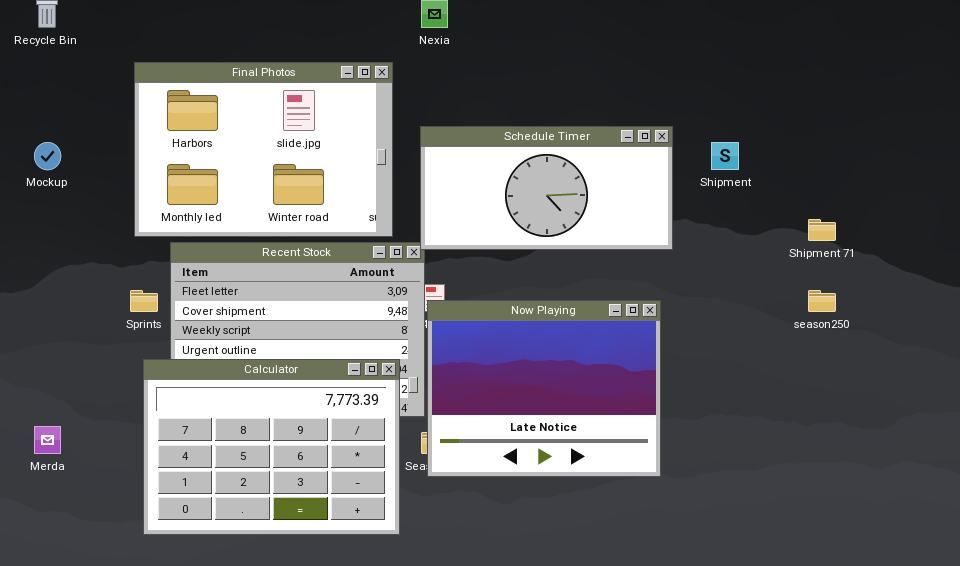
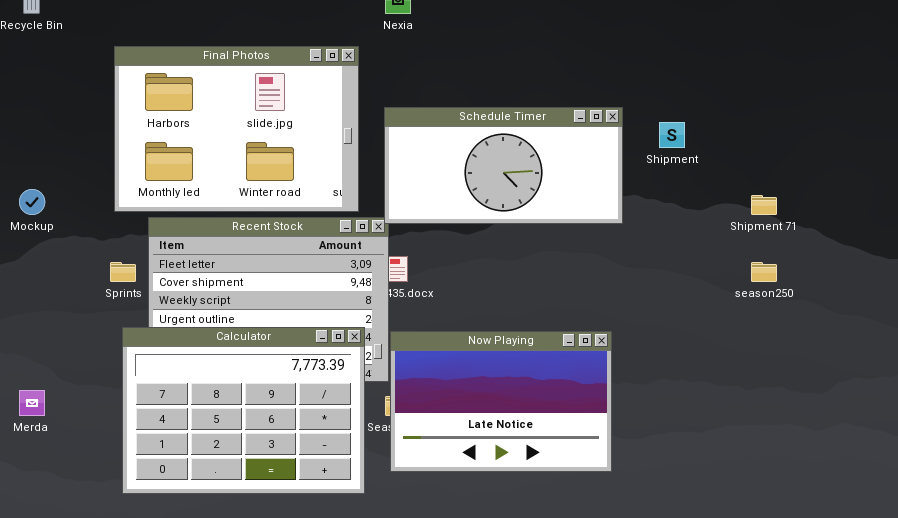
Mockup: [34,142,61,170] -> [19,189,45,215], moved
Now Playing: [427,300,661,477] -> [390,331,612,472], moved, resized

